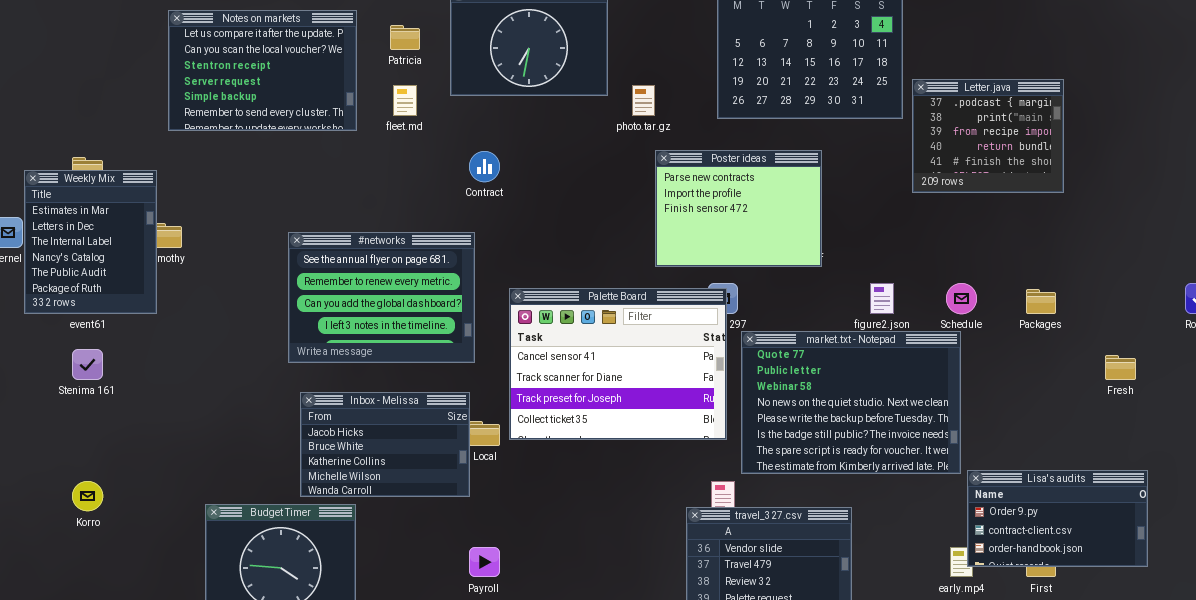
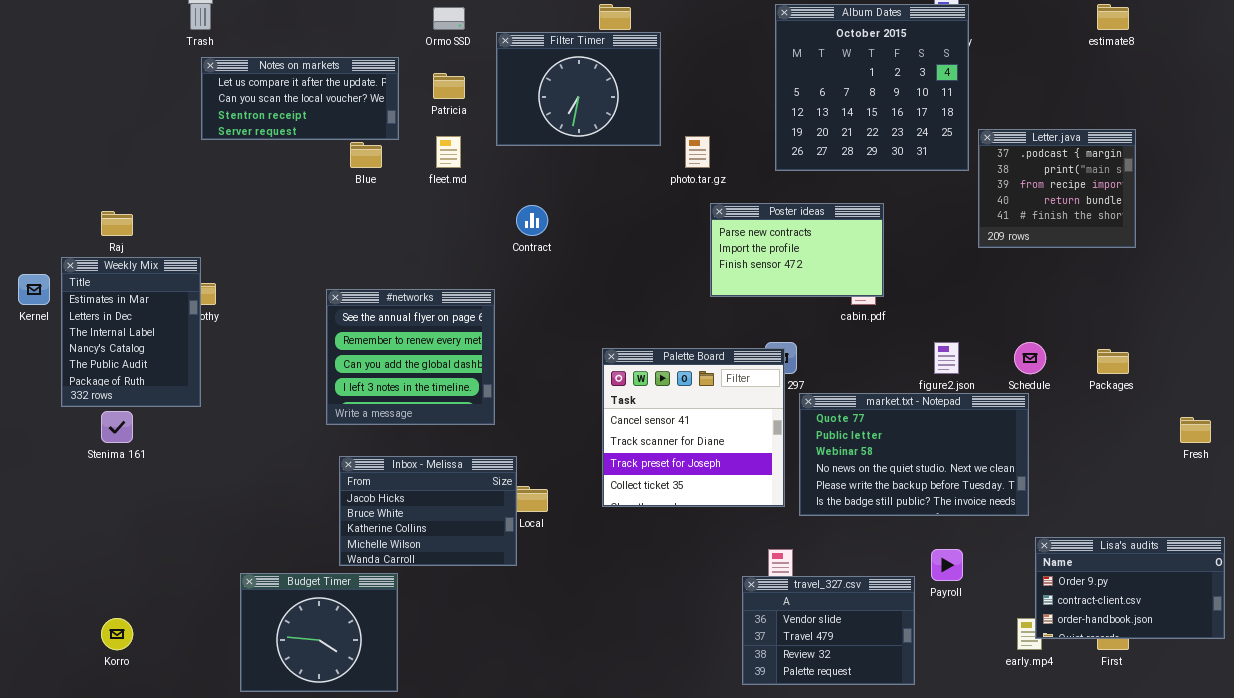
Notes on markets: [168,10,357,131] -> [201,57,399,140], resized
Poster ideas: [655,150,822,267] -> [710,203,884,297], resized
Weekly Mix: [24,170,157,314] -> [61,257,201,407], moved
#networks: [288,232,475,363] -> [326,289,495,425], resized
Palette Board: [509,288,727,440] -> [602,348,785,507], resized
market.txt - Notepad: [741,331,961,474] -> [799,393,1029,516], resized
Korro: [72,481,103,511] -> [101,618,133,650], moved
Payroll: [469,547,500,577] -> [931,549,963,581], moved

